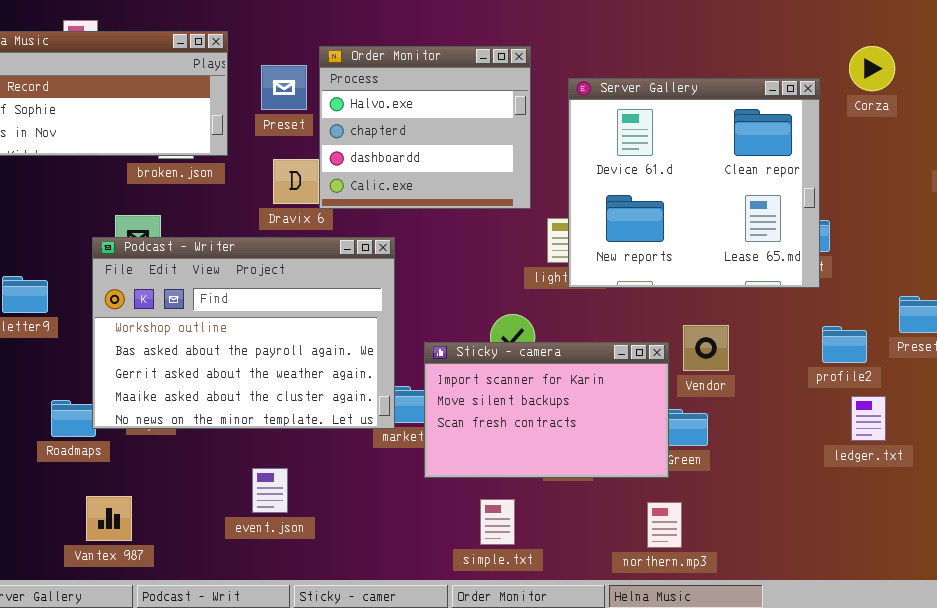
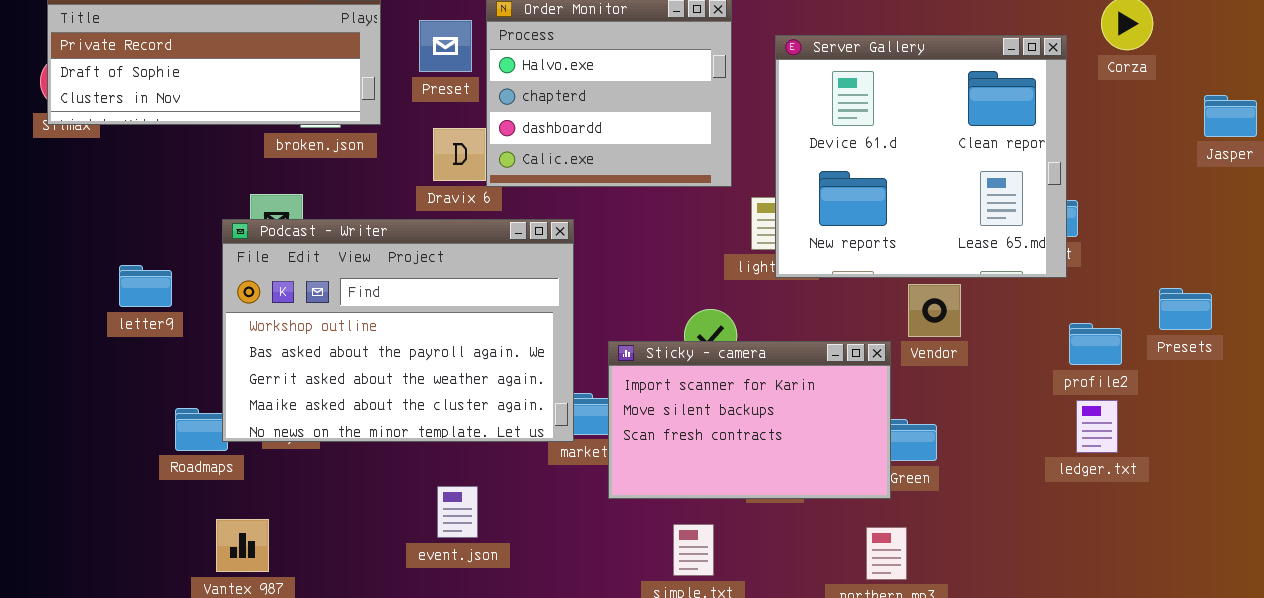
Vendor: [683,325,729,371] -> [908,284,961,337], moved
ledger.txt: [851,396,886,441] -> [1076,400,1118,453], moved
event.json: [252,468,288,513] -> [437,486,478,538], moved

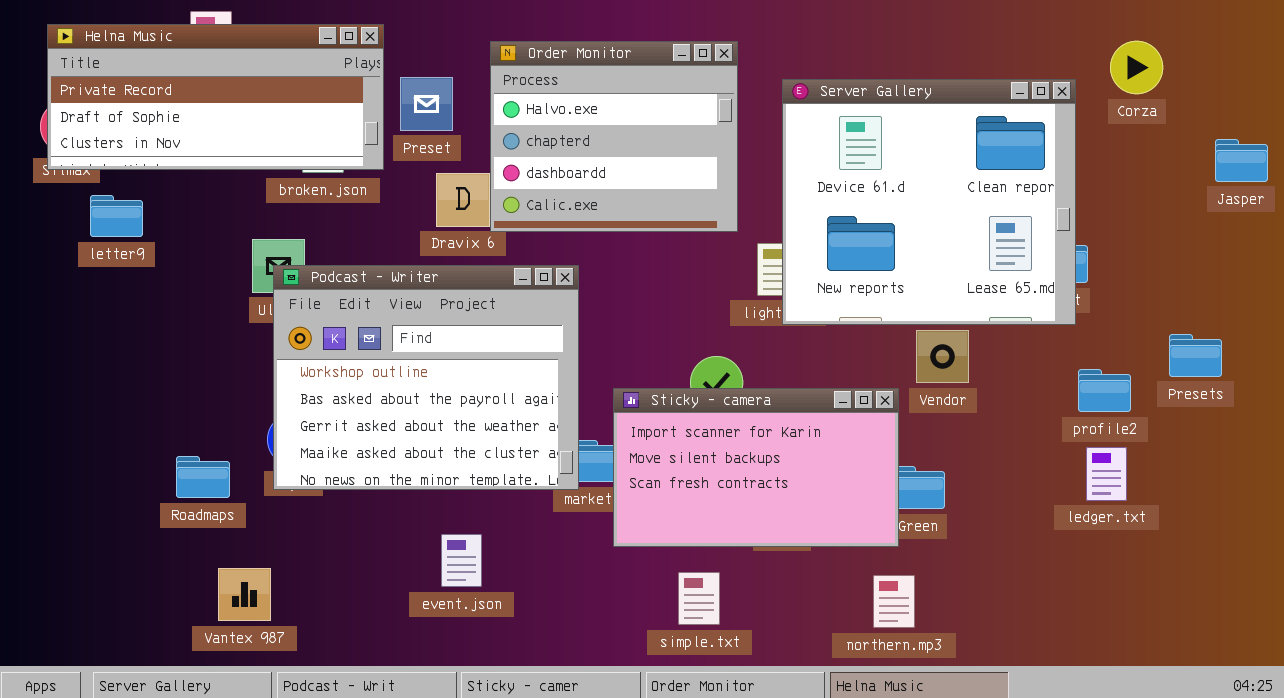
Preset: [419,20,472,72] -> [400,77,453,131], moved
Podcast - Writer: [222,219,574,442] -> [273,265,579,490], resized
letter9: [119,265,172,307] -> [90,195,143,237], moved

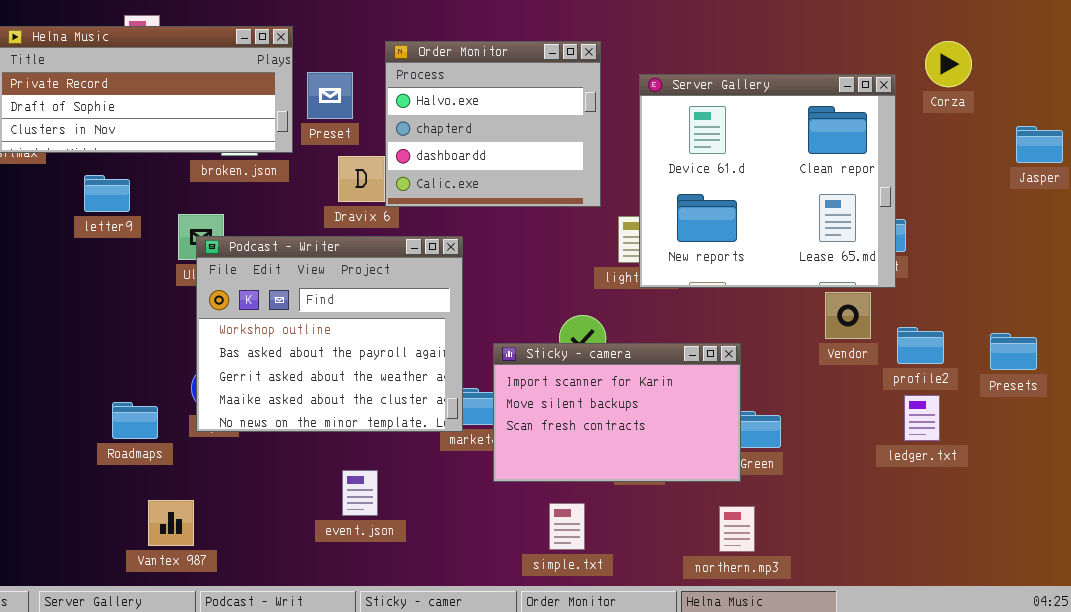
letter9: [90,195,143,237] -> [84,175,130,212], moved
Vendor: [916,330,969,383] -> [825,292,871,339], moved
Presets: [1169,334,1222,377] -> [990,333,1037,370], moved

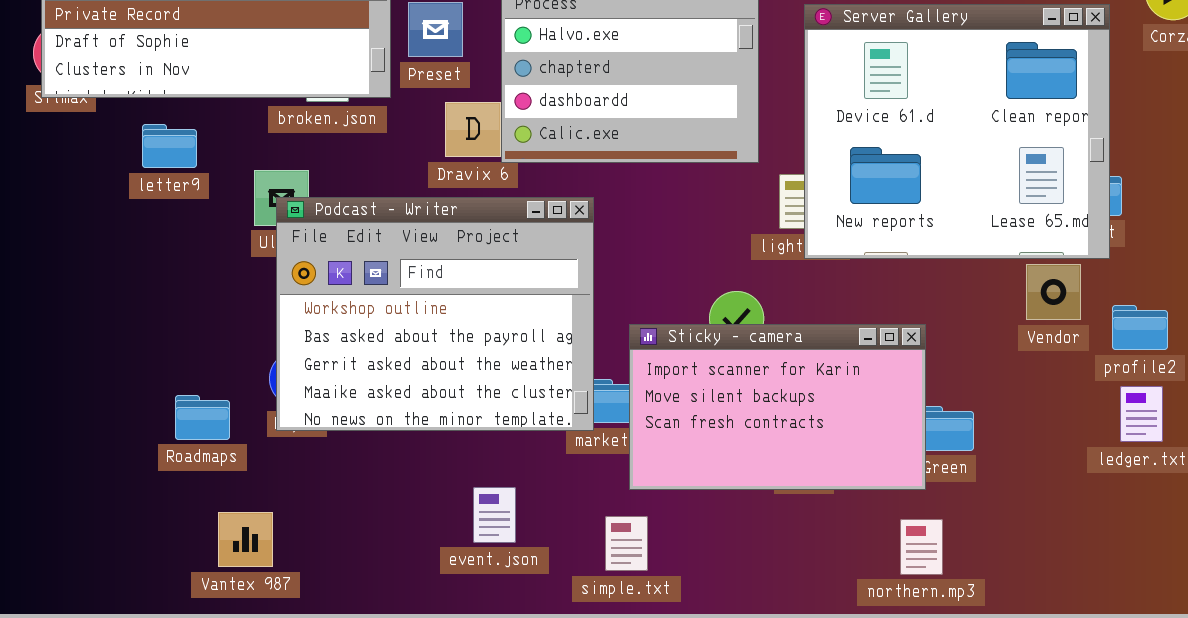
event.json: [342,470,378,516] -> [473,487,516,543], moved
simple.txt: [549,503,585,550] -> [605,516,648,571], moved

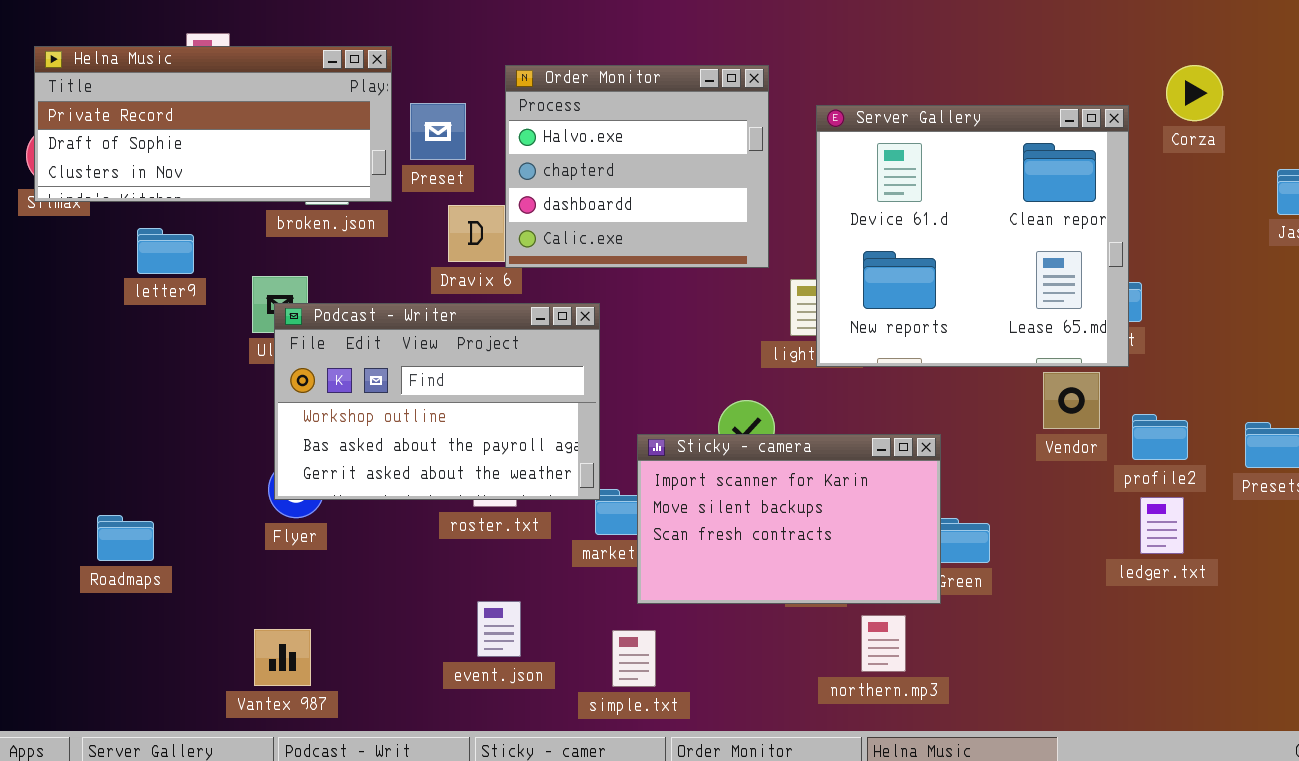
Podcast - Writer: [276,197,594,431] -> [274,303,600,500], resized
Roadmaps: [175,395,230,440] -> [97,515,154,561], moved
Vantex 987: [218,512,273,567] -> [254,629,311,686], moved
northern.mp3: [900,519,943,575] -> [861,615,906,672], moved

